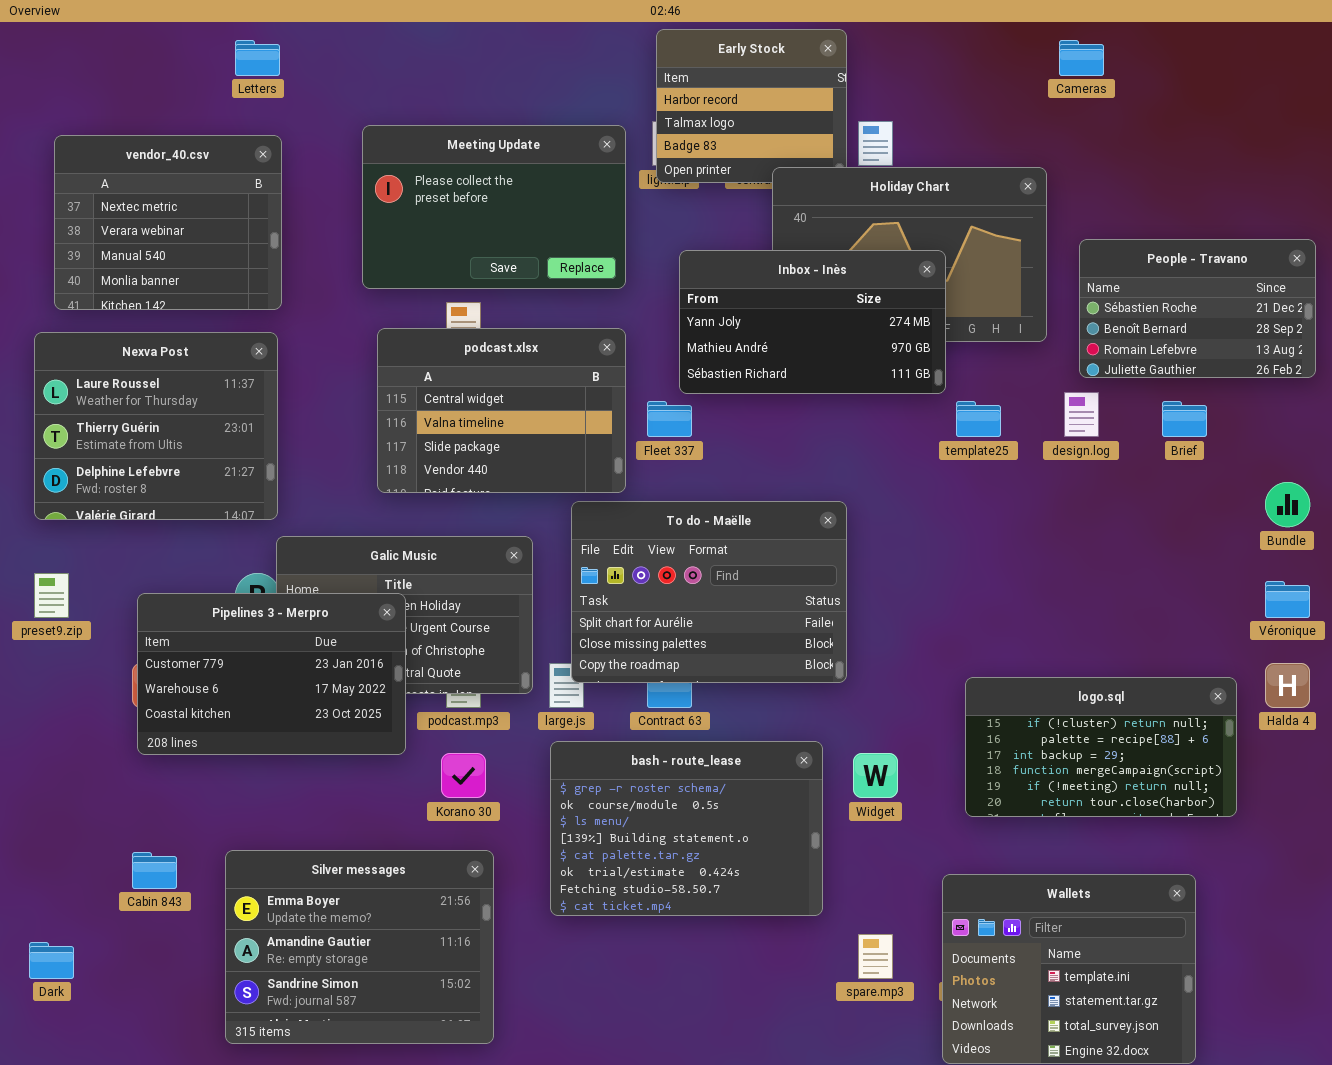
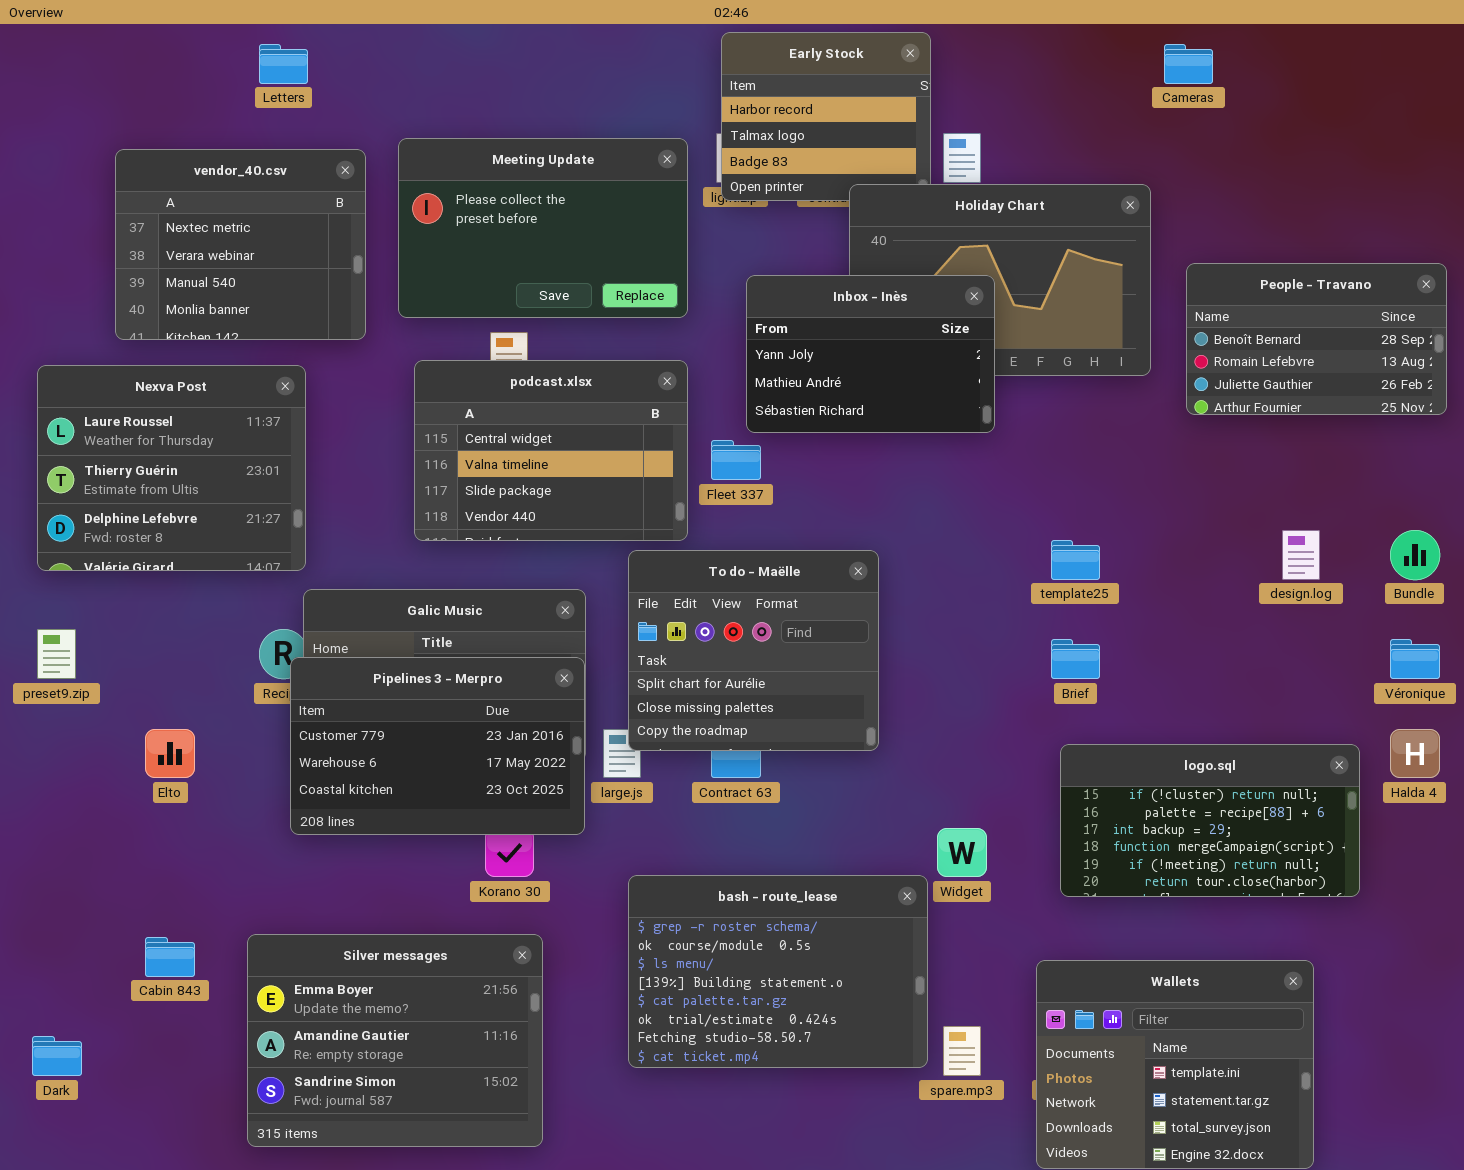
vendor_40.csv: [54,135,282,310] -> [115,149,366,340], moved
People - Travano: [1079,239,1316,378] -> [1186,263,1447,415], scrolled down 1 row
Inbox - Inès: [679,250,946,394] -> [746,275,995,433], resized
design.log: [1064,392,1099,437] -> [1282,530,1320,580], moved
template25: [956,401,1001,437] -> [1051,540,1100,580], moved
Brief: [1162,401,1207,437] -> [1051,639,1100,679], moved
To do - Maëlle: [571,501,847,683] -> [628,550,879,751], resized
Pipelines 3 - Merpro: [137,593,406,755] -> [290,657,585,835], moved
bash - route_lease: [550,741,823,916] -> [628,875,928,1068], moved

